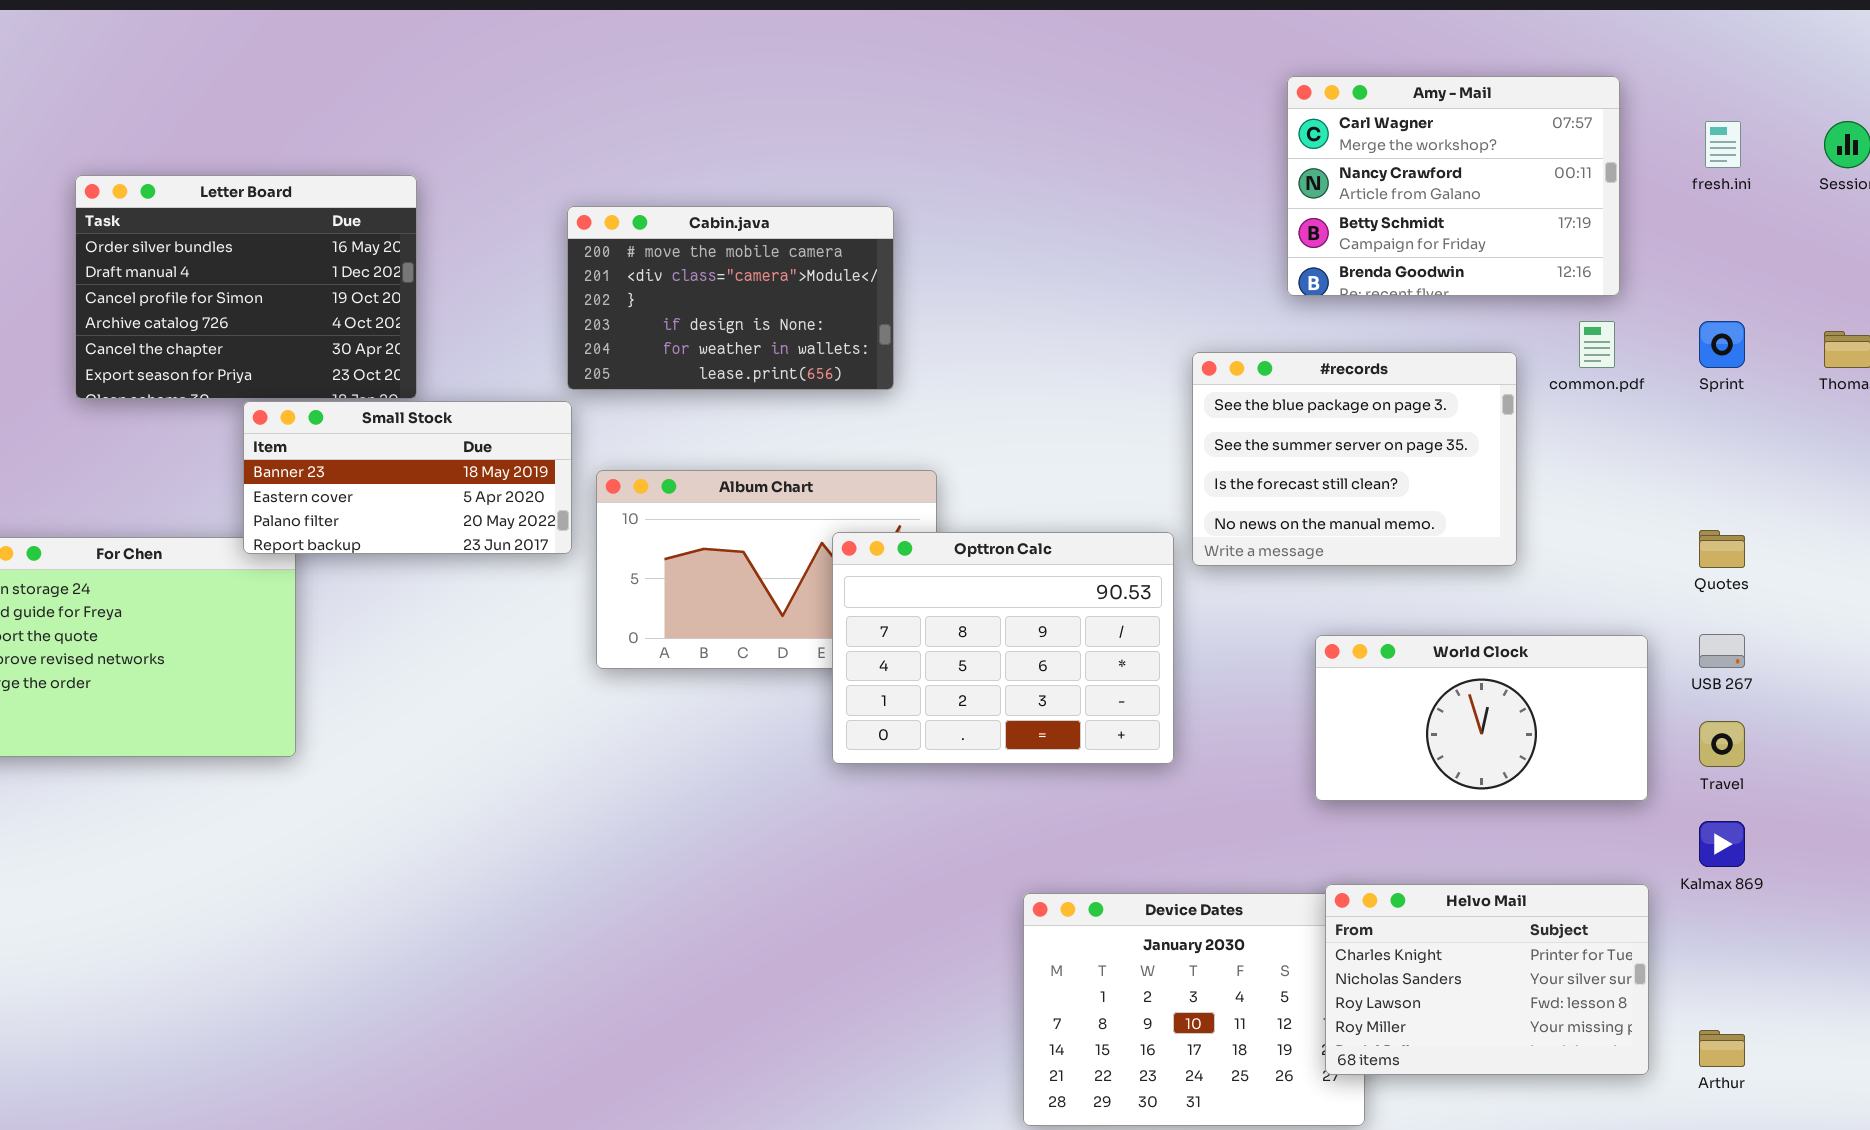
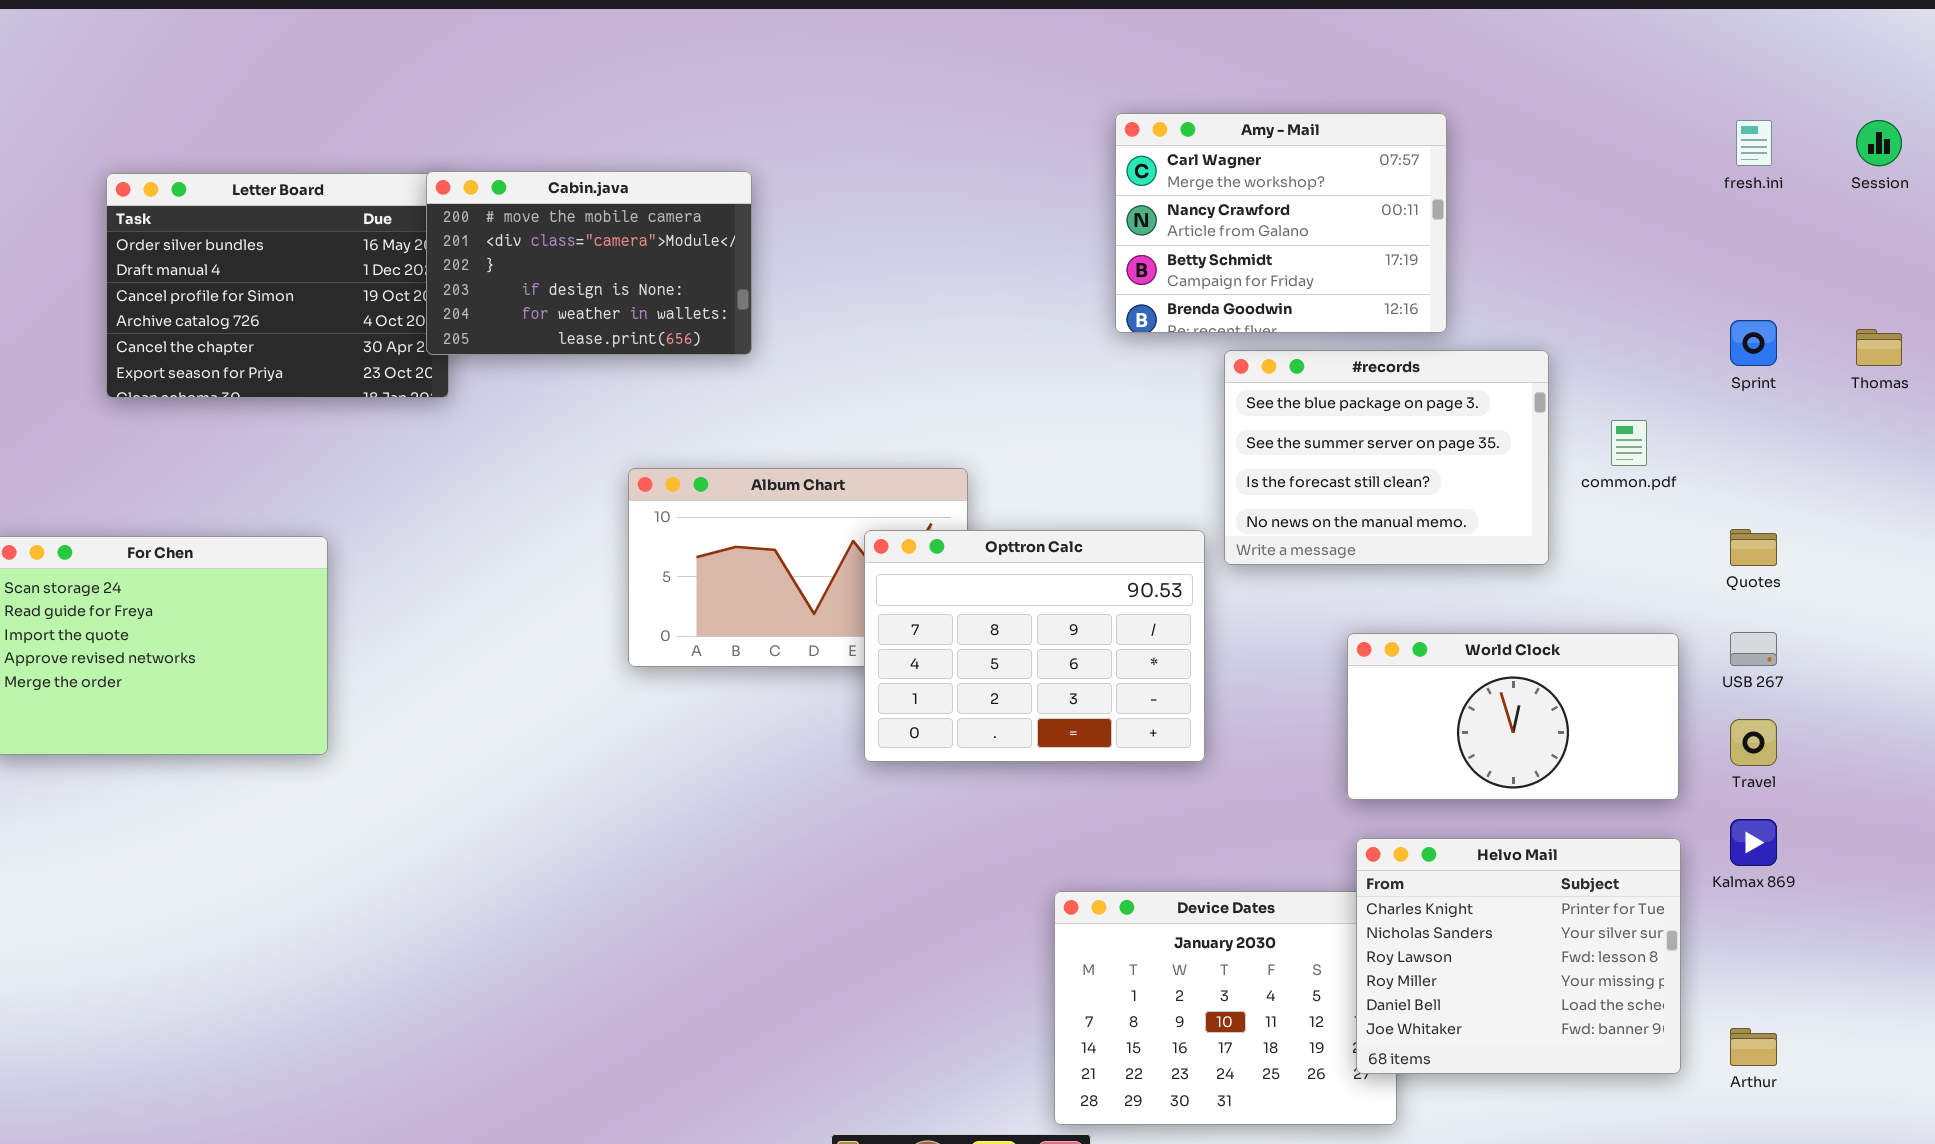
Amy - Mail: [1287,76,1620,296] -> [1115,113,1447,333], moved
Cabin.java: [567,206,894,390] -> [426,171,752,355], moved
common.pdf: [1579,321,1615,368] -> [1611,420,1647,466], moved
Small Stock: [243,401,572,554] -> none, closed
Helvo Mail: [1325,884,1649,1075] -> [1356,838,1681,1074], resized

